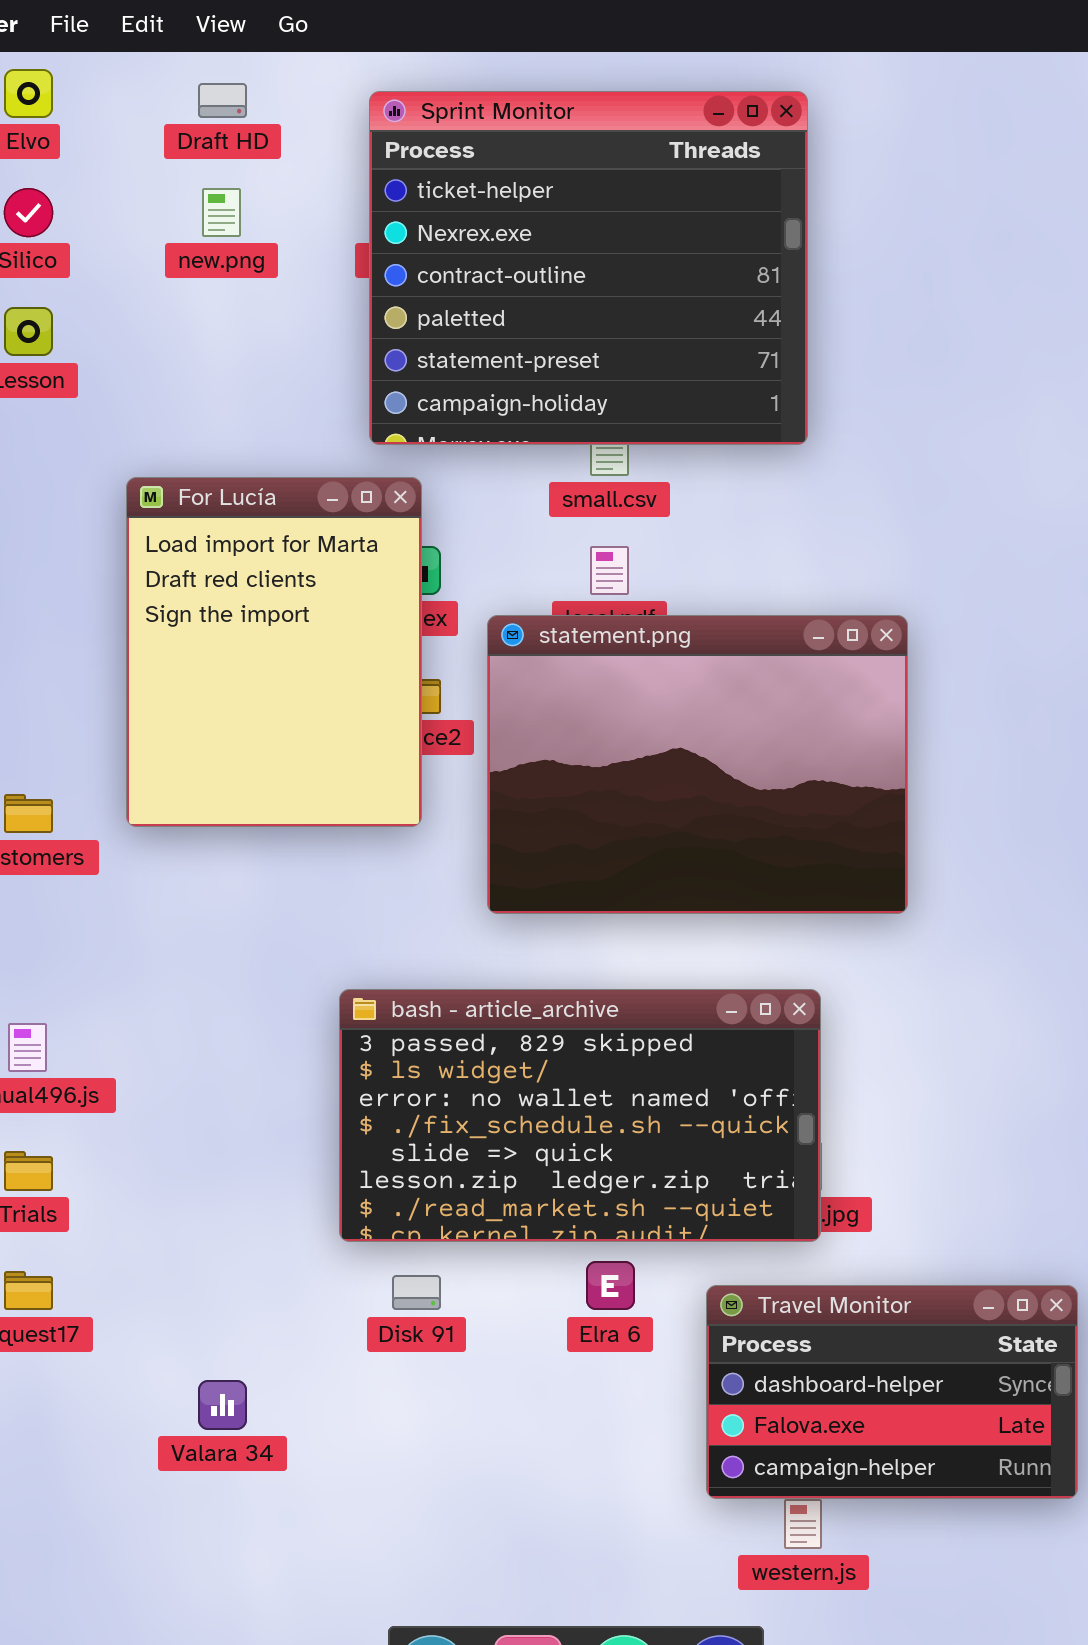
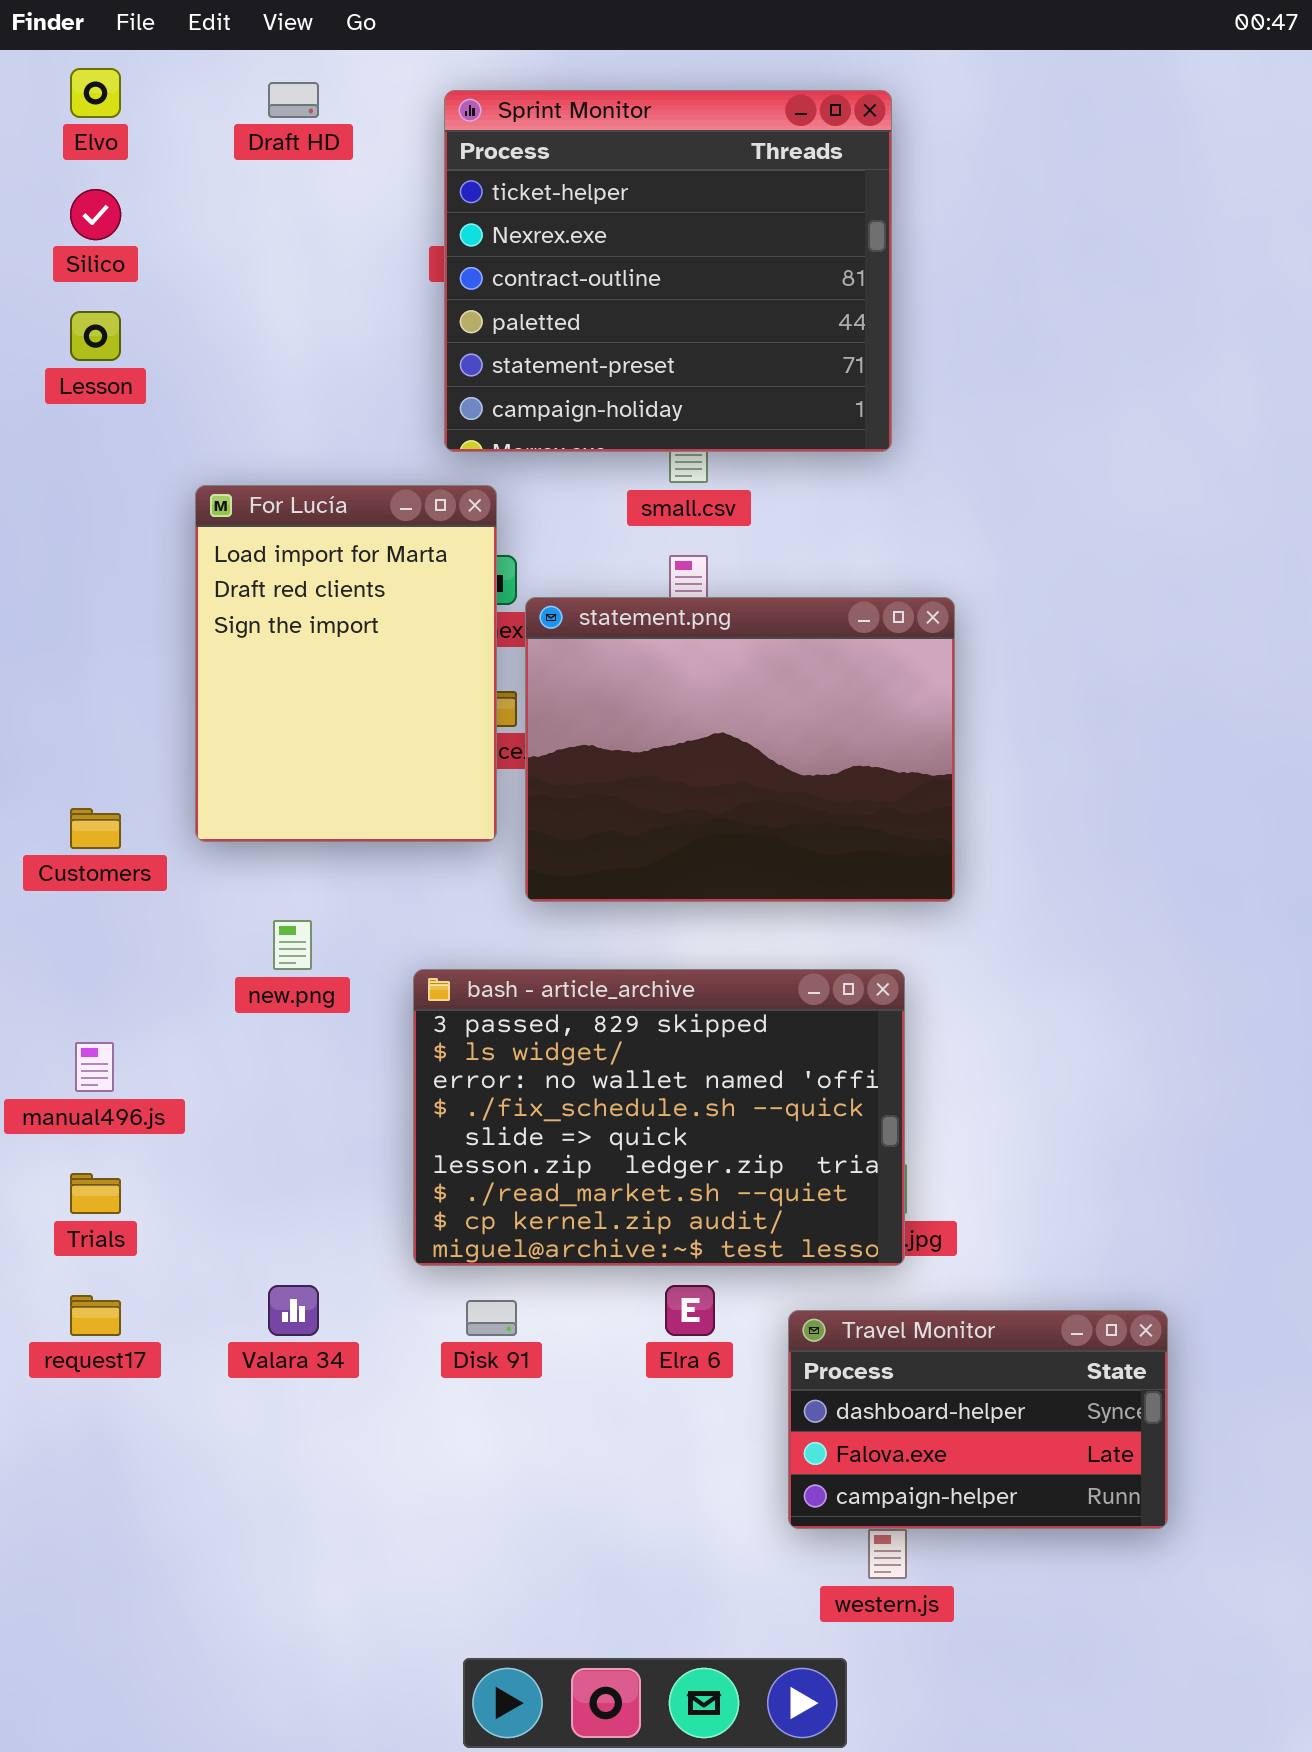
new.png: [202,188,241,237] -> [273,920,312,970], moved
statement.png: [487,615,908,914] -> [525,597,955,902], moved
bash - article_archive: [339,989,821,1242] -> [413,969,905,1266], resized
Valara 34: [198,1380,247,1430] -> [268,1285,319,1336], moved

